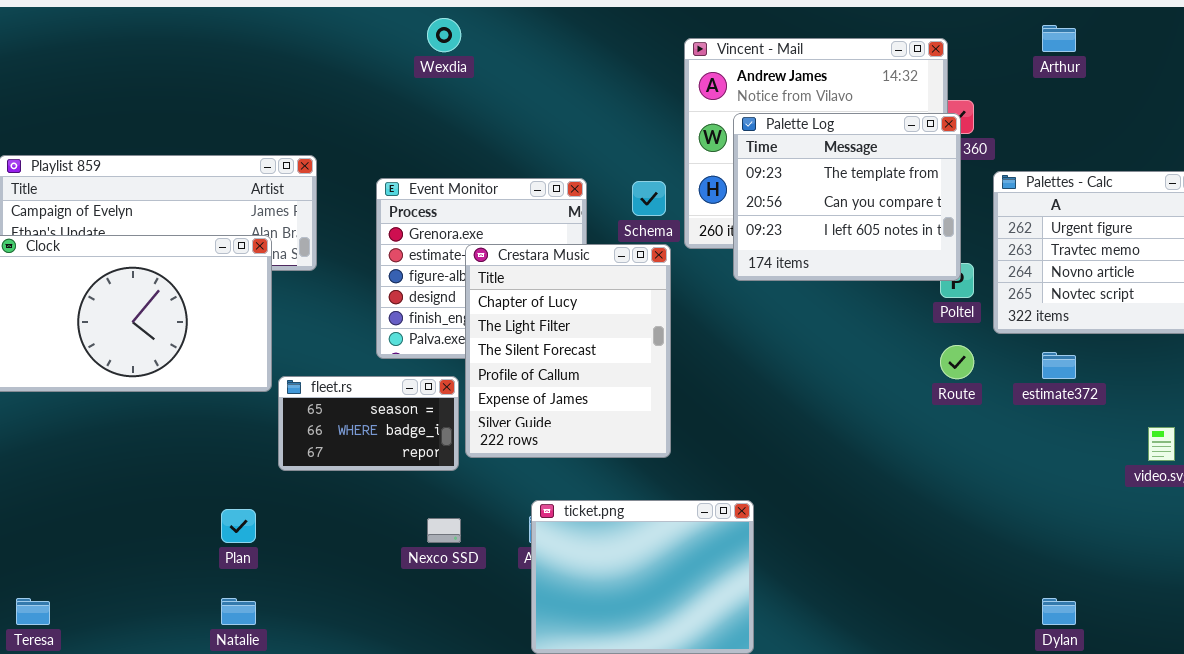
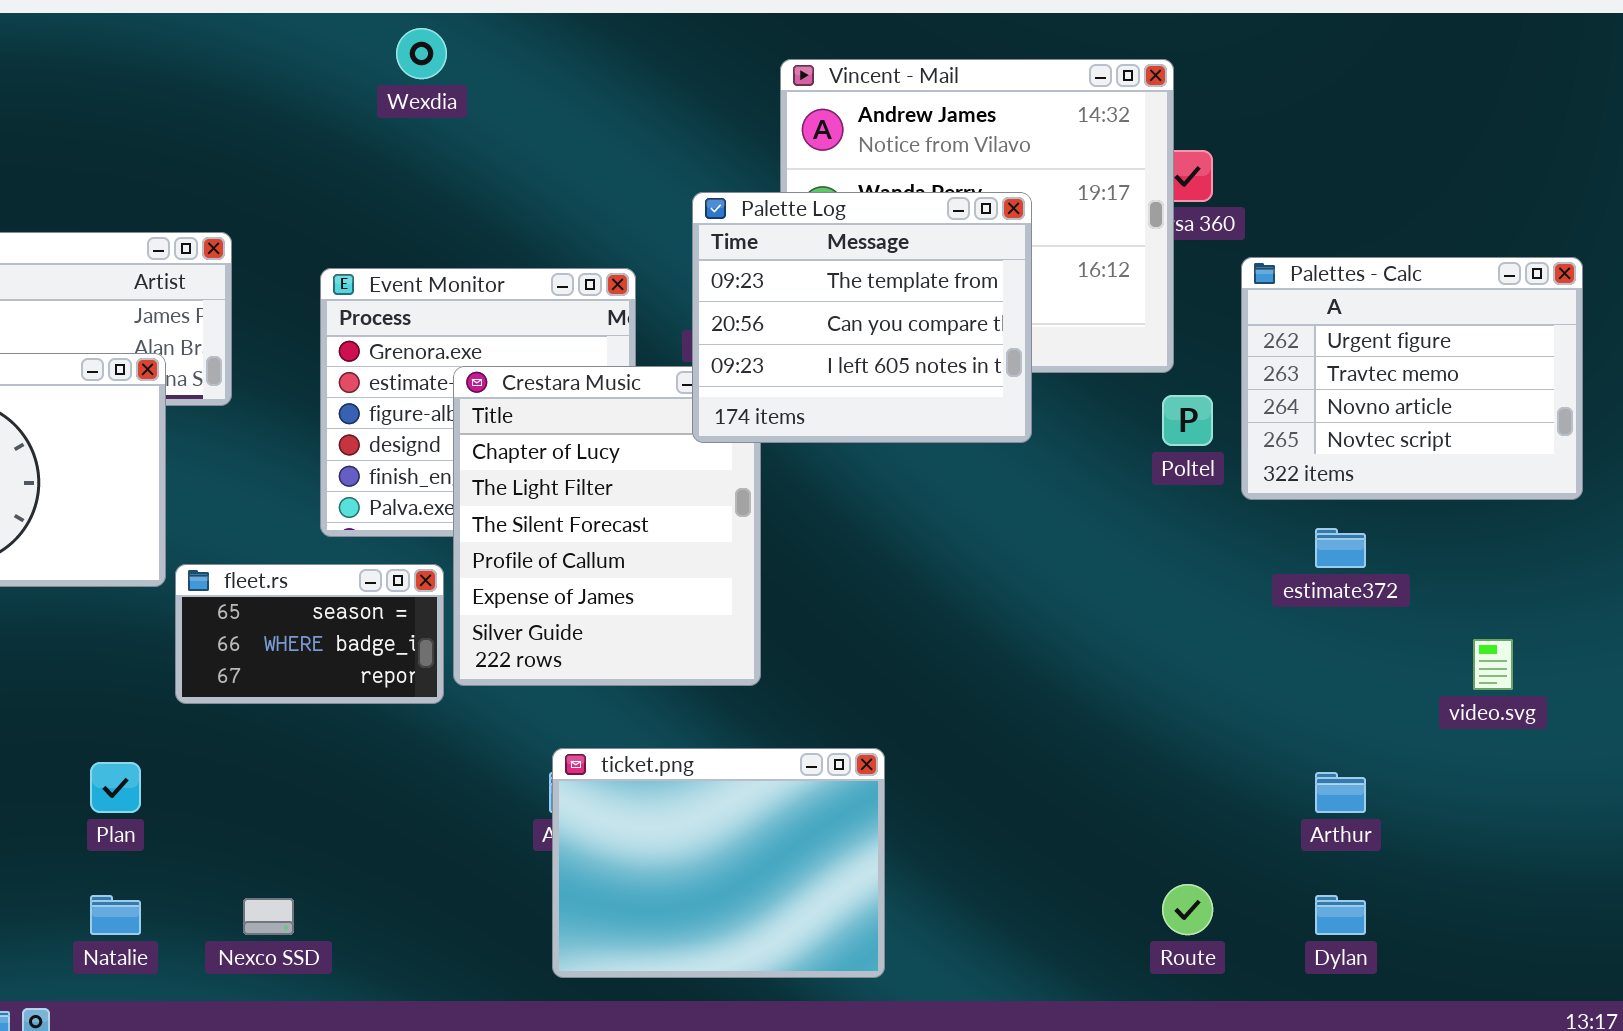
Arthur: [1042,25,1076,52] -> [1315,772,1366,813], moved
Palette Log: [733,113,961,281] -> [692,192,1032,443], moved
Route: [940,345,974,379] -> [1162,884,1213,935], moved
Nexco SSD: [427,518,461,543] -> [243,898,294,935], moved

